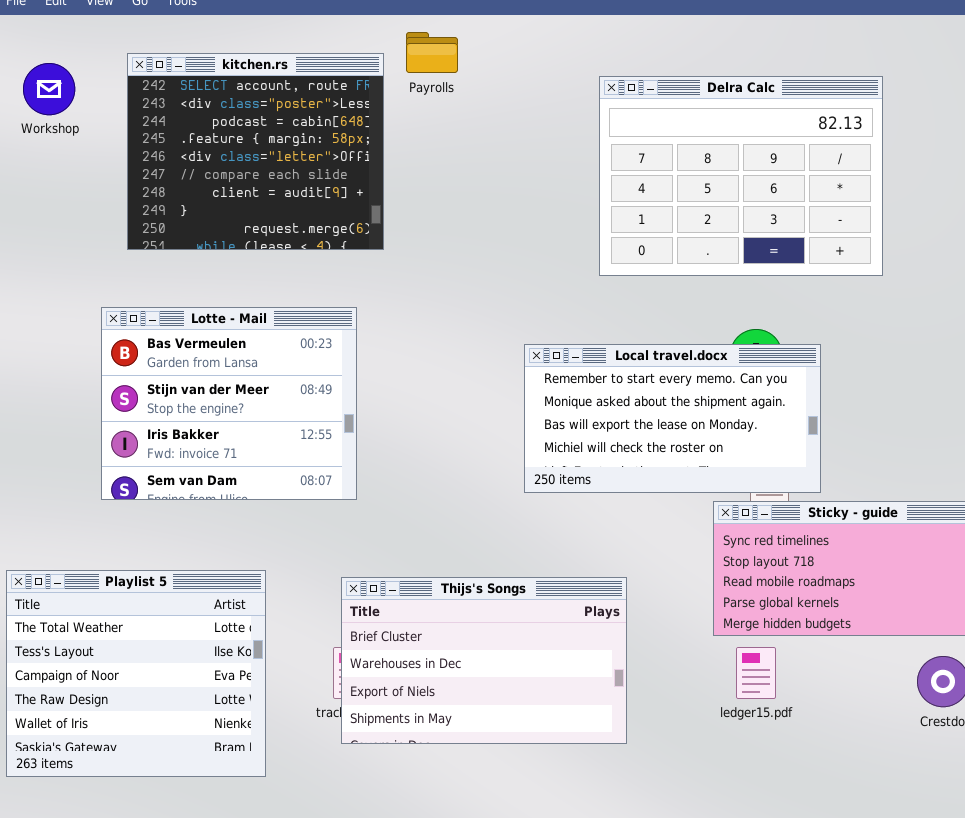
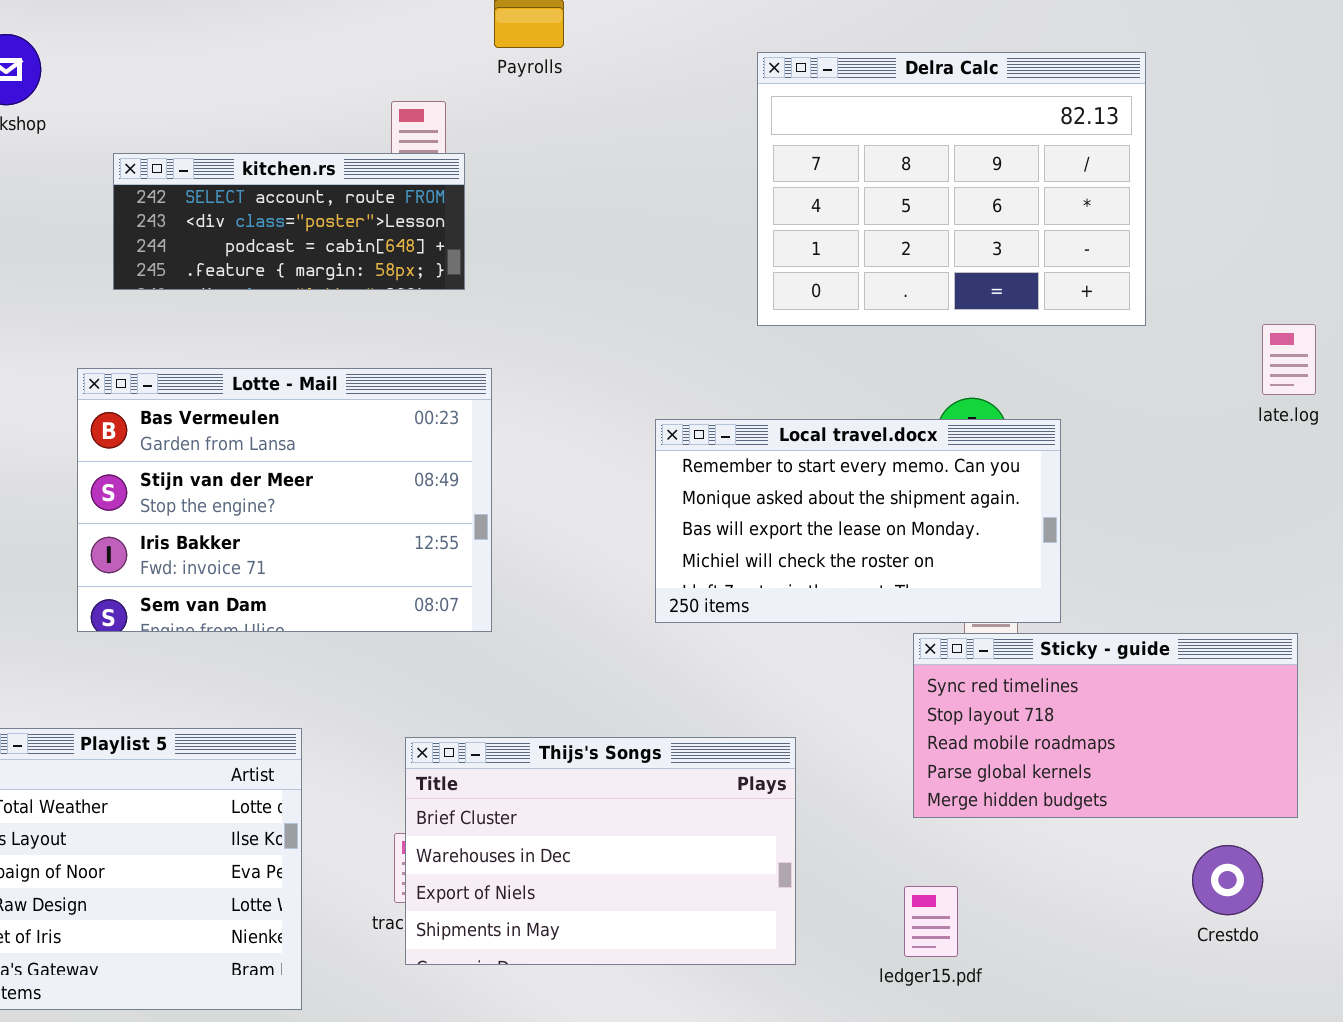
kitchen.rs: [127,53,384,250] -> [113,153,465,290], resized
Lotte - Mail: [101,307,357,500] -> [77,368,492,632], resized
ledger15.pdf: [736,647,776,699] -> [904,886,958,957], moved

